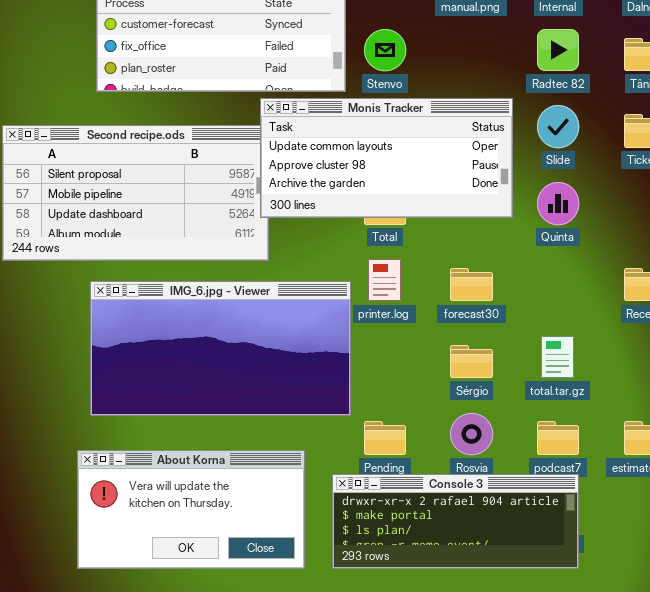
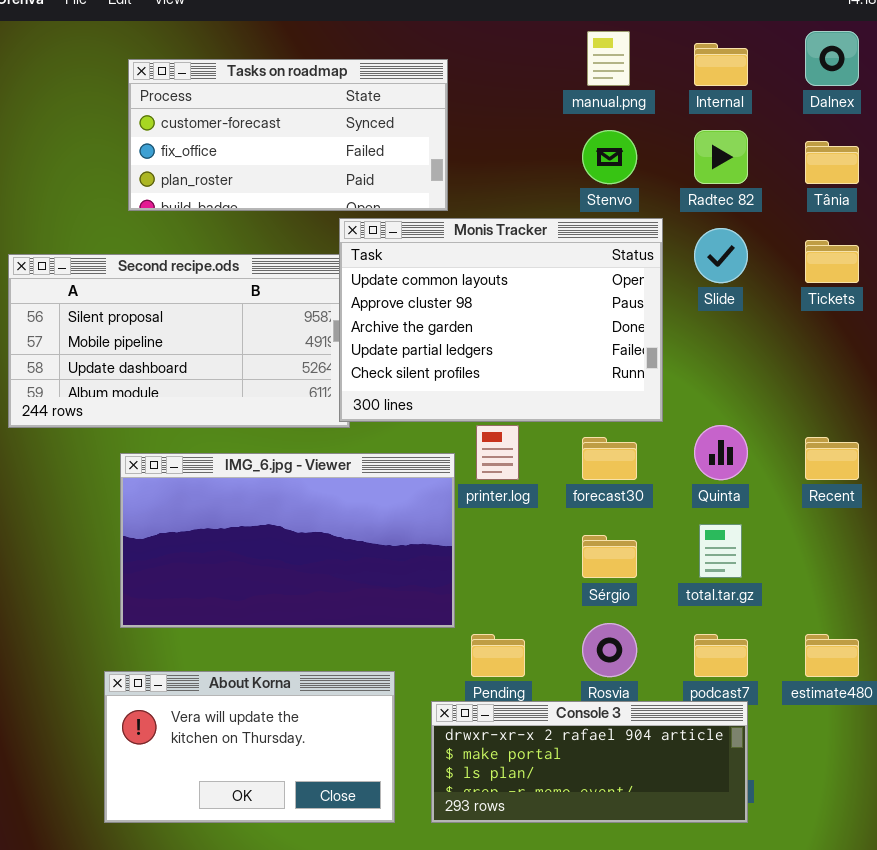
Stenvo: [364,29,406,71] -> [582,130,637,184], moved
Monis Tracker: [260,98,513,218] -> [339,218,663,422], resized
Quinta: [537,182,579,225] -> [694,425,748,480], moved

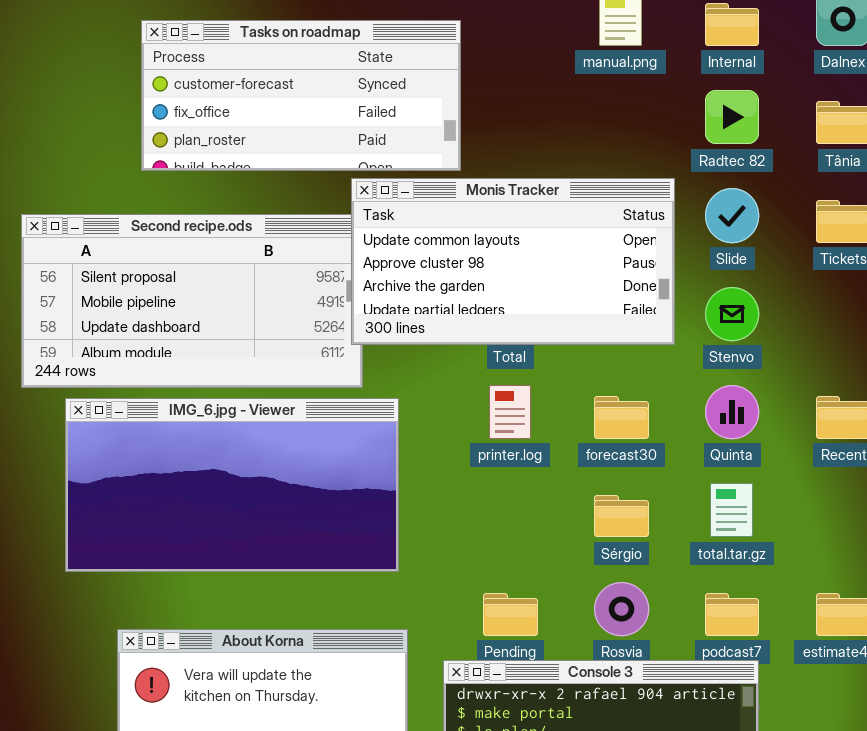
Stenvo: [582,130,637,184] -> [705,287,759,341], moved
Monis Tracker: [339,218,663,422] -> [351,178,675,345], resized
IMG_6.jpg - Viewer: [120,453,455,628] -> [65,398,399,572], moved

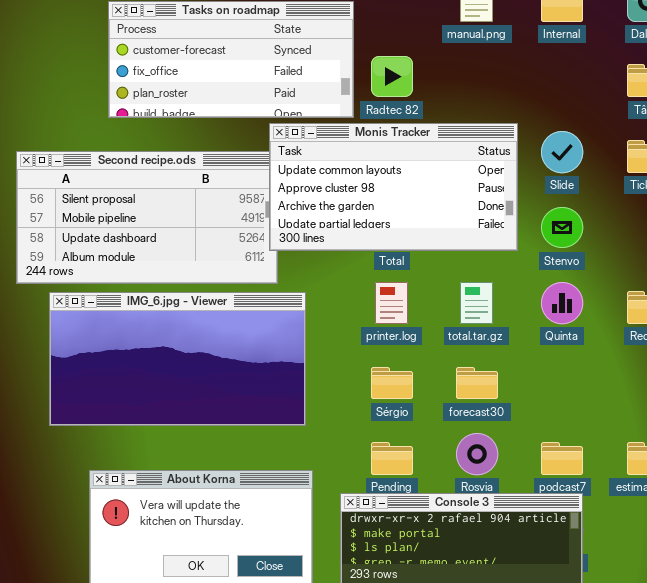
Radtec 82: [705,90,759,144] -> [371,56,413,97], moved
forecast30: [594,396,649,439] -> [456,367,498,399], moved
total.tar.gz: [710,483,753,537] -> [460,282,493,324], moved
Sérgio: [594,495,649,537] -> [371,367,413,399], moved

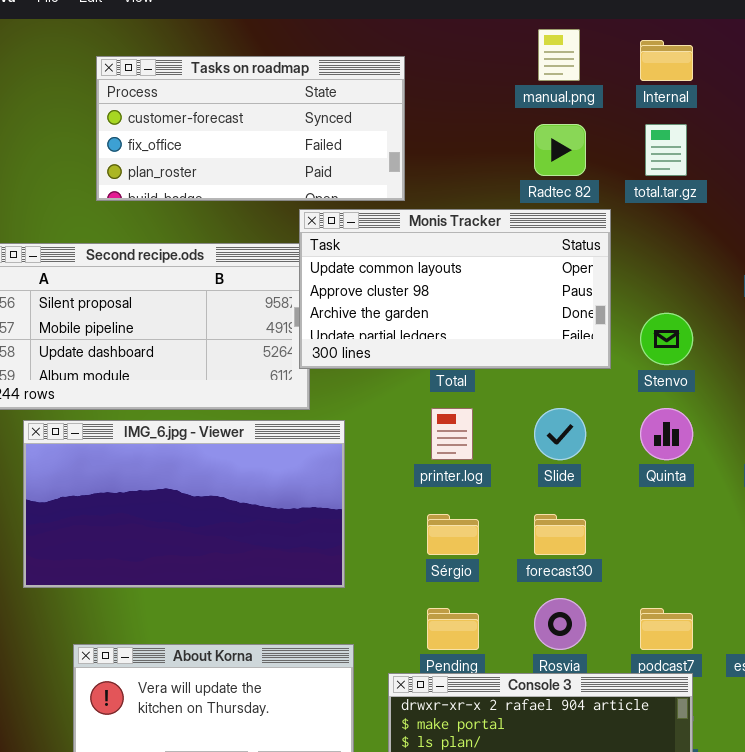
Radtec 82: [371,56,413,97] -> [534,124,586,176], moved
Slide: [541,131,583,173] -> [534,408,586,460], moved
total.tar.gz: [460,282,493,324] -> [645,124,687,176], moved

